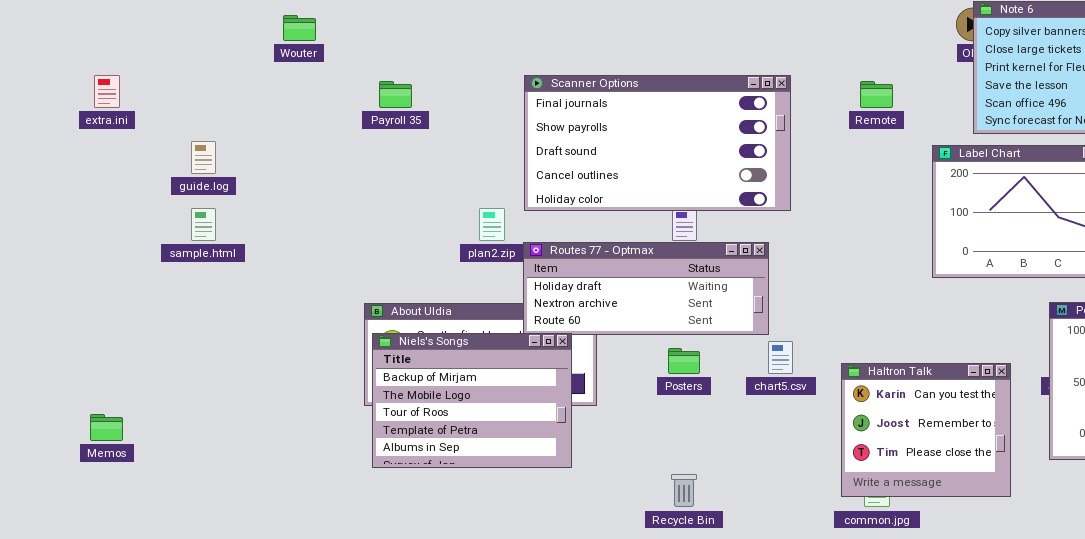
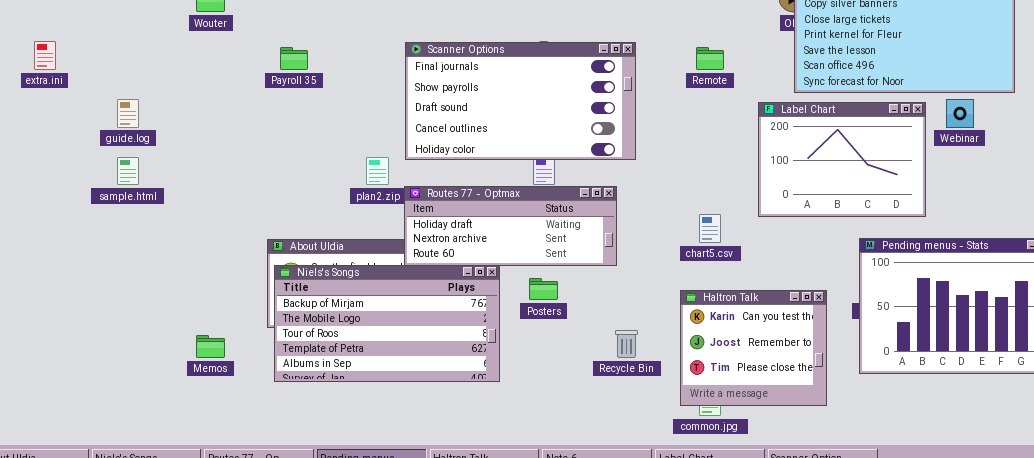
Niels's Songs: [372,333,572,468] -> [274,265,500,382], resized
chart5.csv: [768,341,793,374] -> [699,214,721,243], moved
Memos: [90,414,123,441] -> [196,335,225,358], moved
Recycle Bin: [671,474,697,507] -> [615,330,638,358], moved

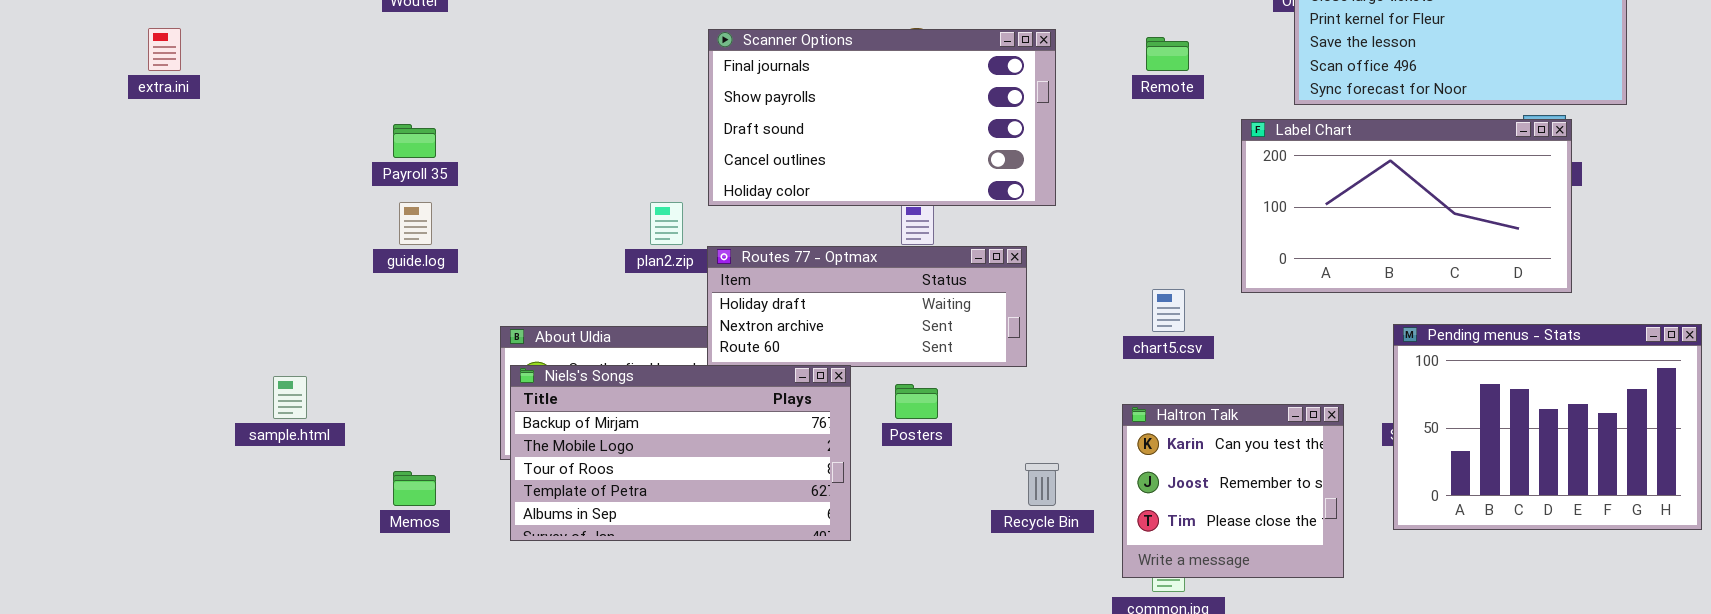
Payroll 35: [280,47,308,70] -> [393,124,436,158], moved
guide.log: [117,99,139,128] -> [399,202,432,245], moved
Label Chart: [758,102,926,217] -> [1241,119,1572,293], resized
sample.html: [117,157,139,185] -> [273,376,307,419], moved

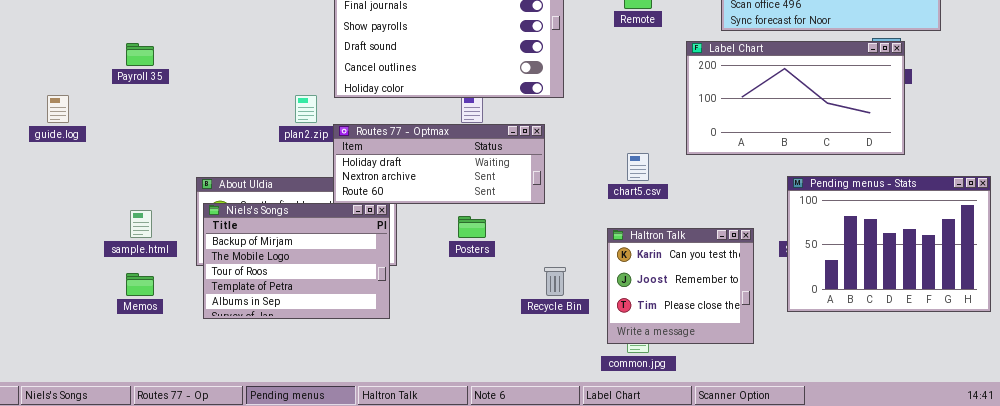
guide.log: [399,202,432,245] -> [47,95,69,123], moved
Niels's Songs: [510,365,851,541] -> [203,203,390,319], resized
sample.html: [273,376,307,419] -> [130,210,152,238], moved

